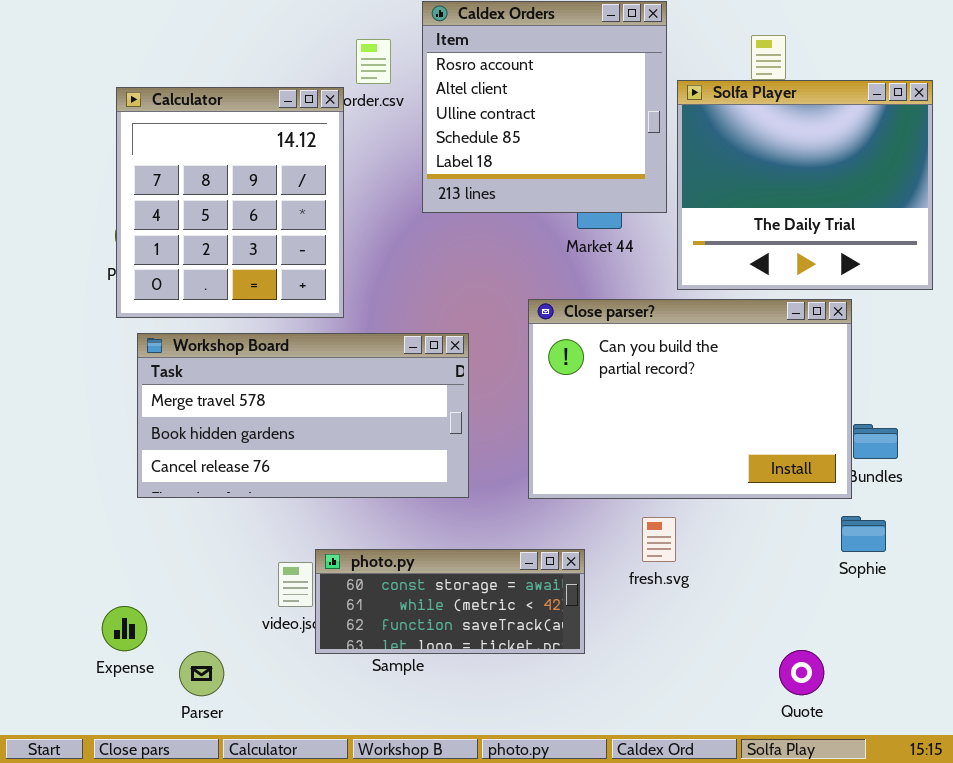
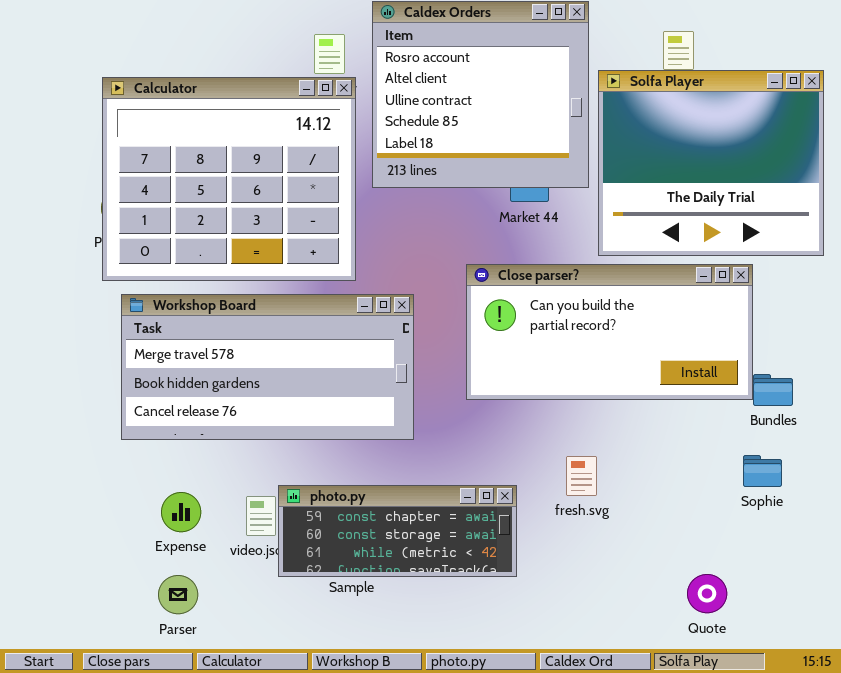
Calculator: [116,87,344,318] -> [102,77,356,281], resized
Close parser?: [528,299,852,499] -> [466,264,753,400], resized
photo.py: [315,549,585,654] -> [278,485,517,577], scrolled up 1 row
Expense: [102,606,147,651] -> [161,492,201,532], moved

